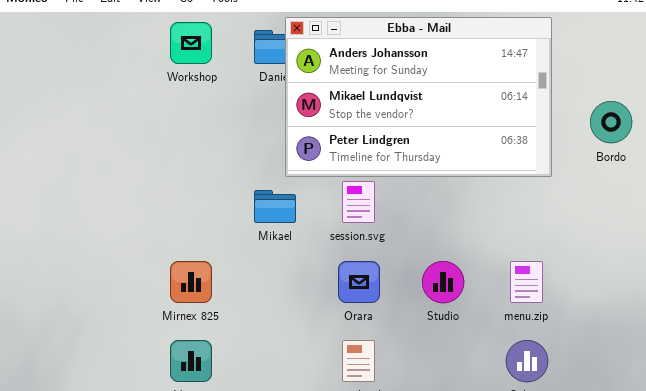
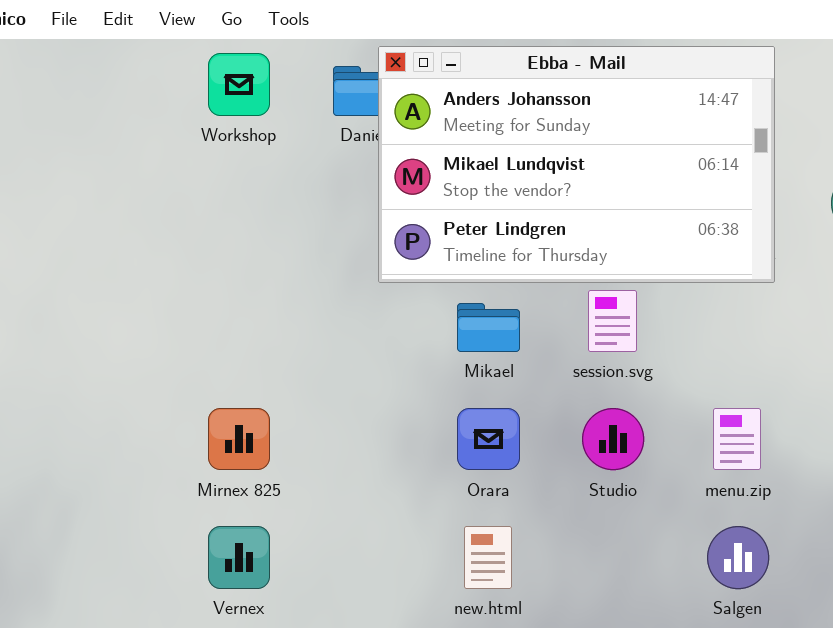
session.svg: [342,181,375,223] -> [588,290,637,352], moved
Mikael: [254,190,296,223] -> [457,303,520,352], moved

